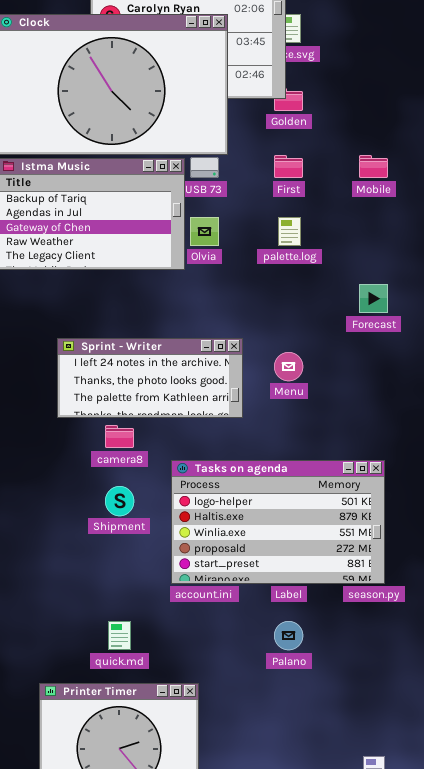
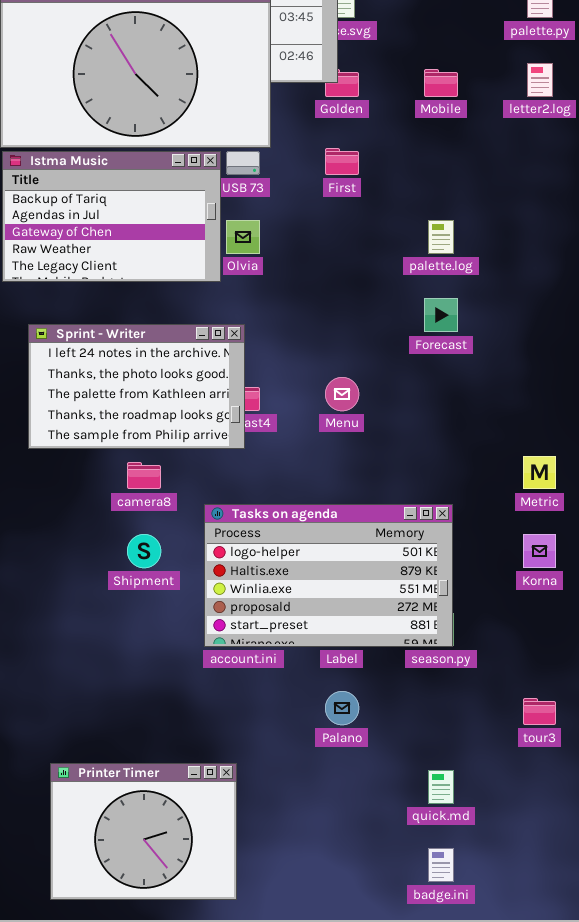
Mobile: [359,155,388,178] -> [424,69,458,97], moved
palette.log: [278,217,301,246] -> [428,220,454,254], moved
Sprint - Writer: [57,338,243,418] -> [28,324,245,449], moved, resized
quick.md: [108,621,131,650] -> [428,770,454,804], moved

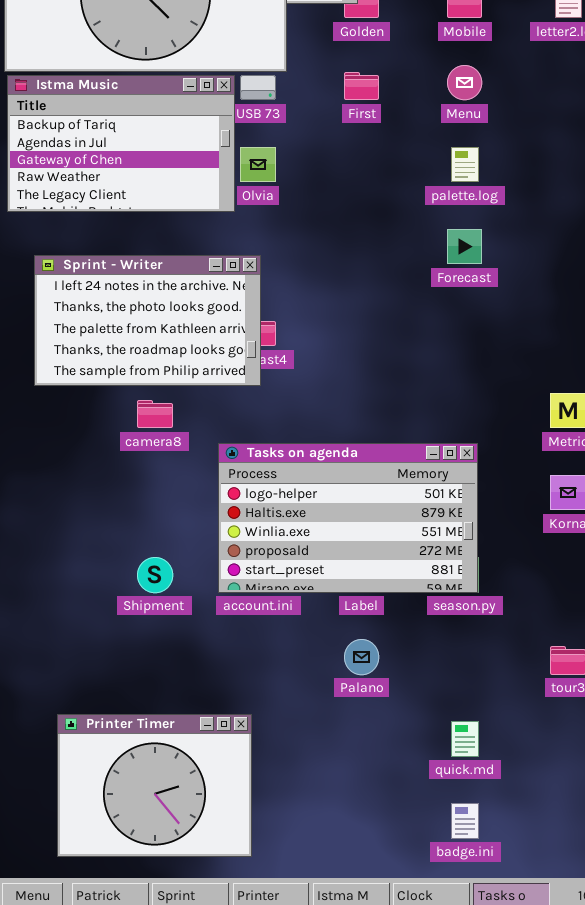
Menu: [325,377,359,411] -> [447,65,482,100], moved
Shipment: [127,534,161,568] -> [137,557,173,593], moved

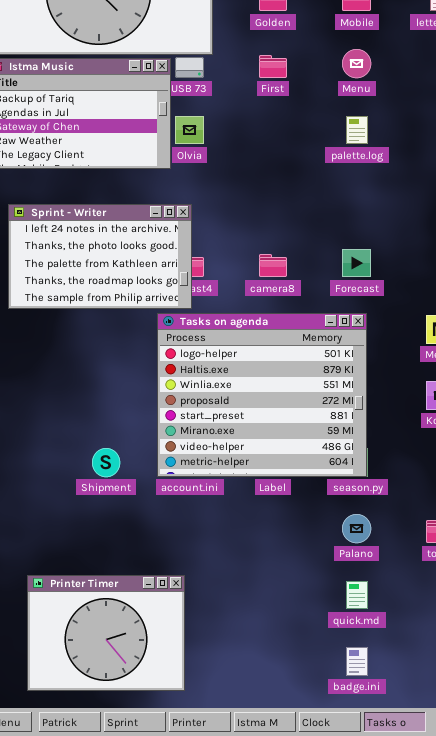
Forecast: [447,229,482,264] -> [342,249,371,277], moved
camera8: [137,400,173,428] -> [259,254,287,277], moved
Tasks on agenda: [218,443,478,593] -> [157,313,367,477], resized
Palano: [344,639,379,675] -> [342,514,371,543], moved

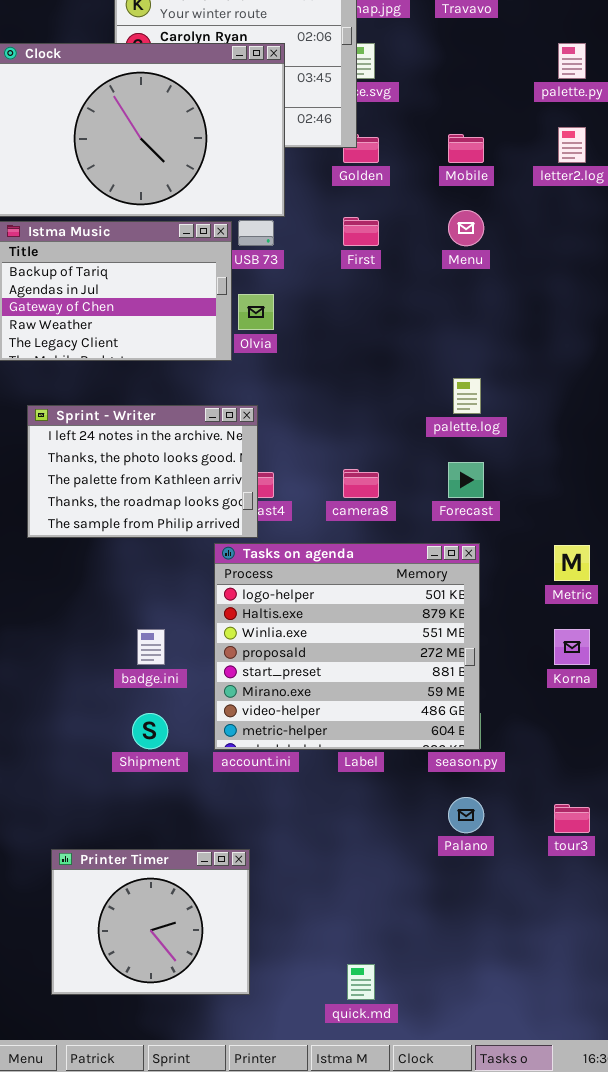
palette.log: [346,116,368,144] -> [453,378,481,414], moved
Printer Timer: [27,575,185,691] -> [51,849,250,995], moved
quick.md: [346,581,368,609] -> [347,964,375,1000], moved
badge.ini: [346,647,368,676] -> [137,629,165,665], moved

